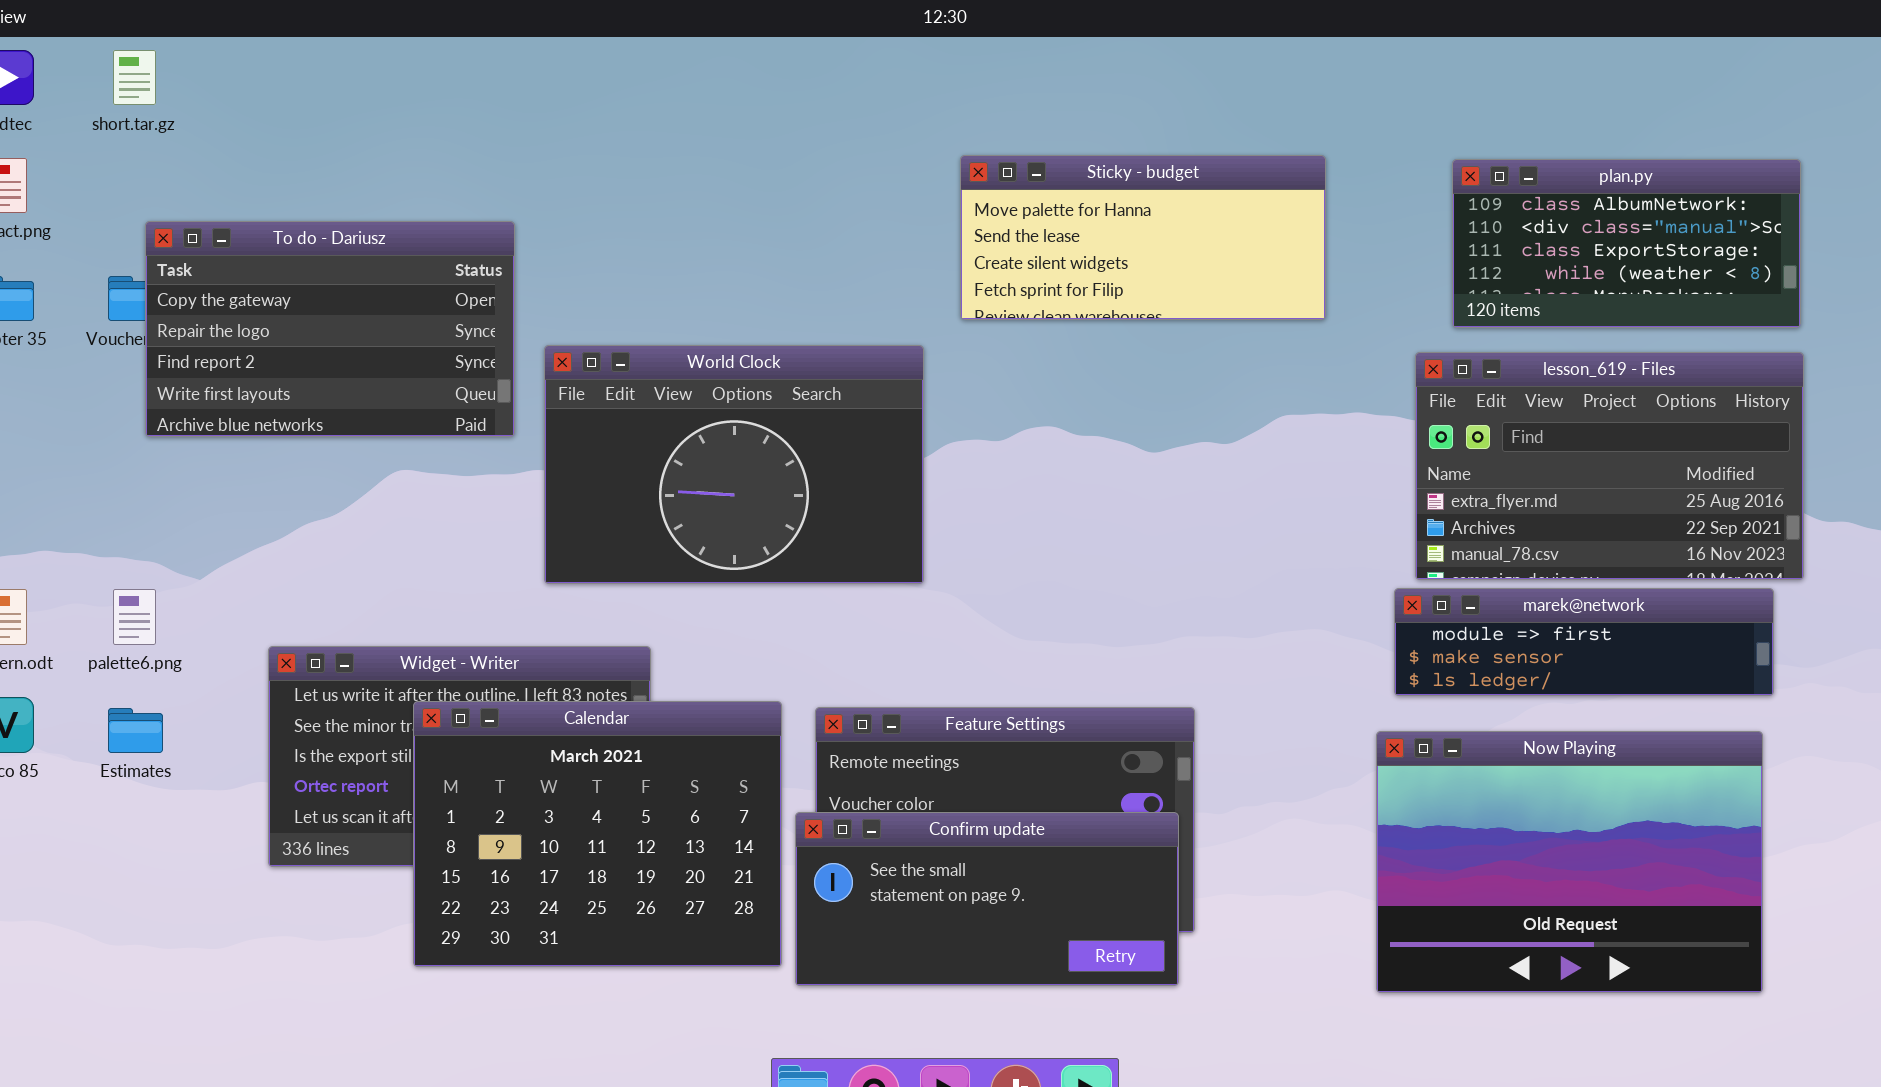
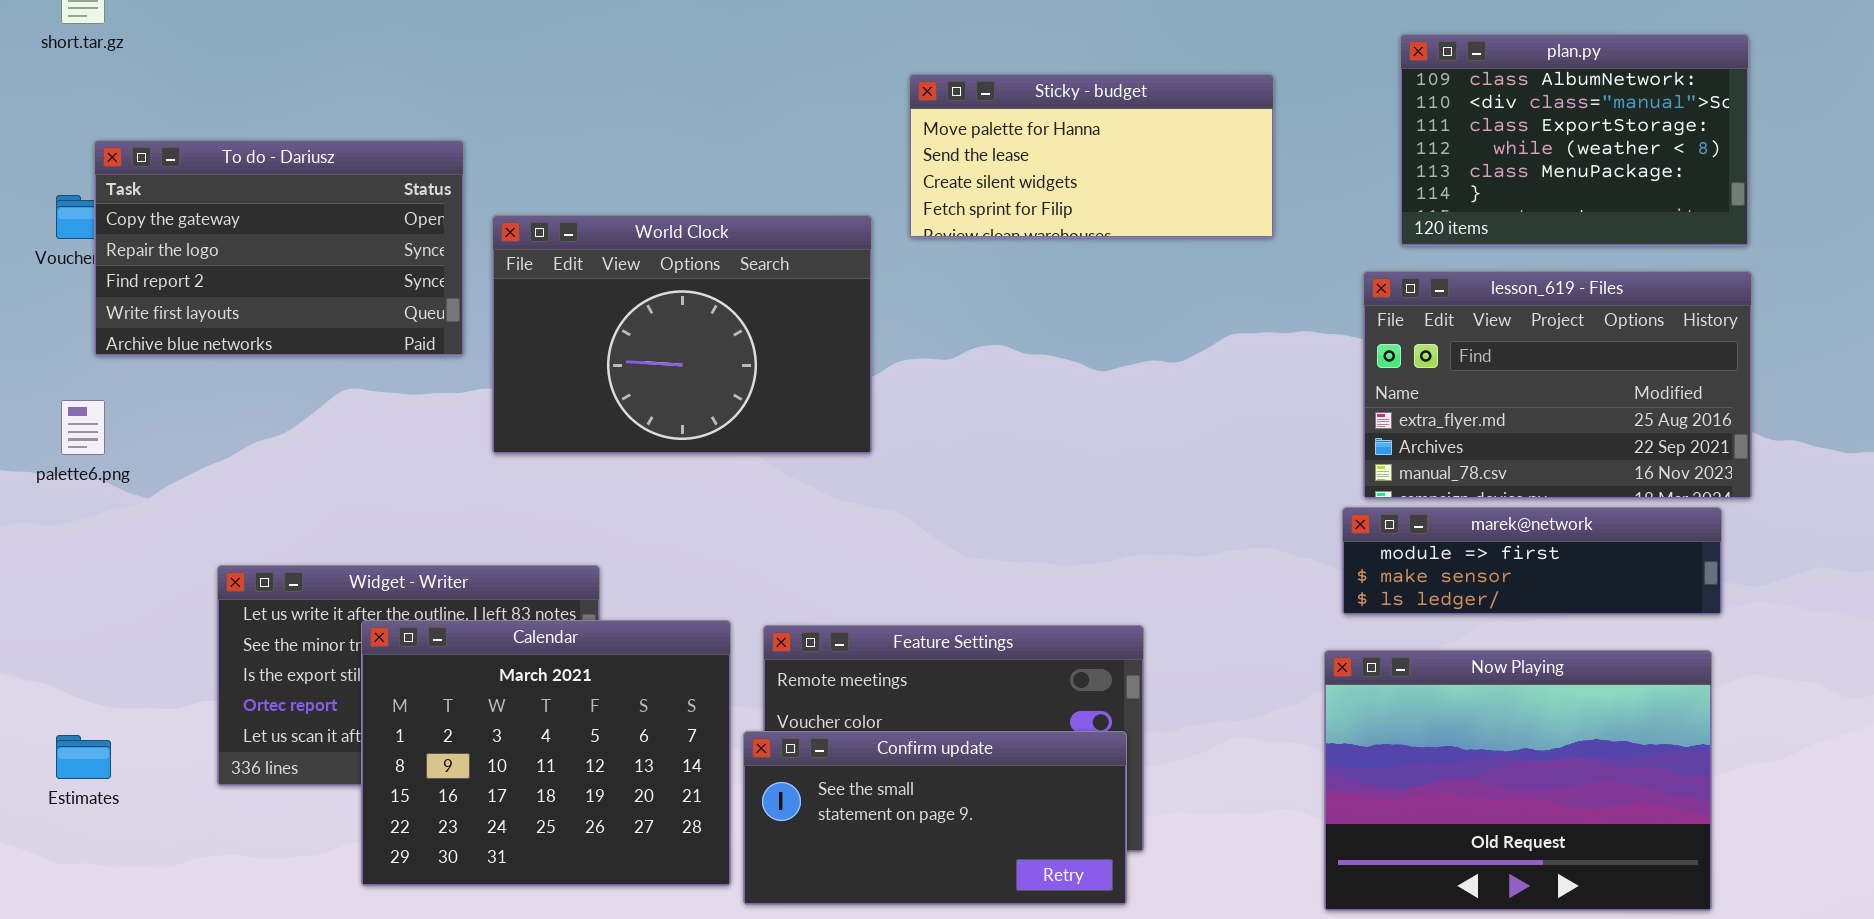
plan.py: [1452,159,1801,328] -> [1400,34,1749,246], resized
World Clock: [544,345,924,584] -> [492,215,872,454], moved
palette6.png: [113,589,156,645] -> [61,400,105,455], moved
Estimates: [108,708,163,753] -> [56,735,111,779], moved

